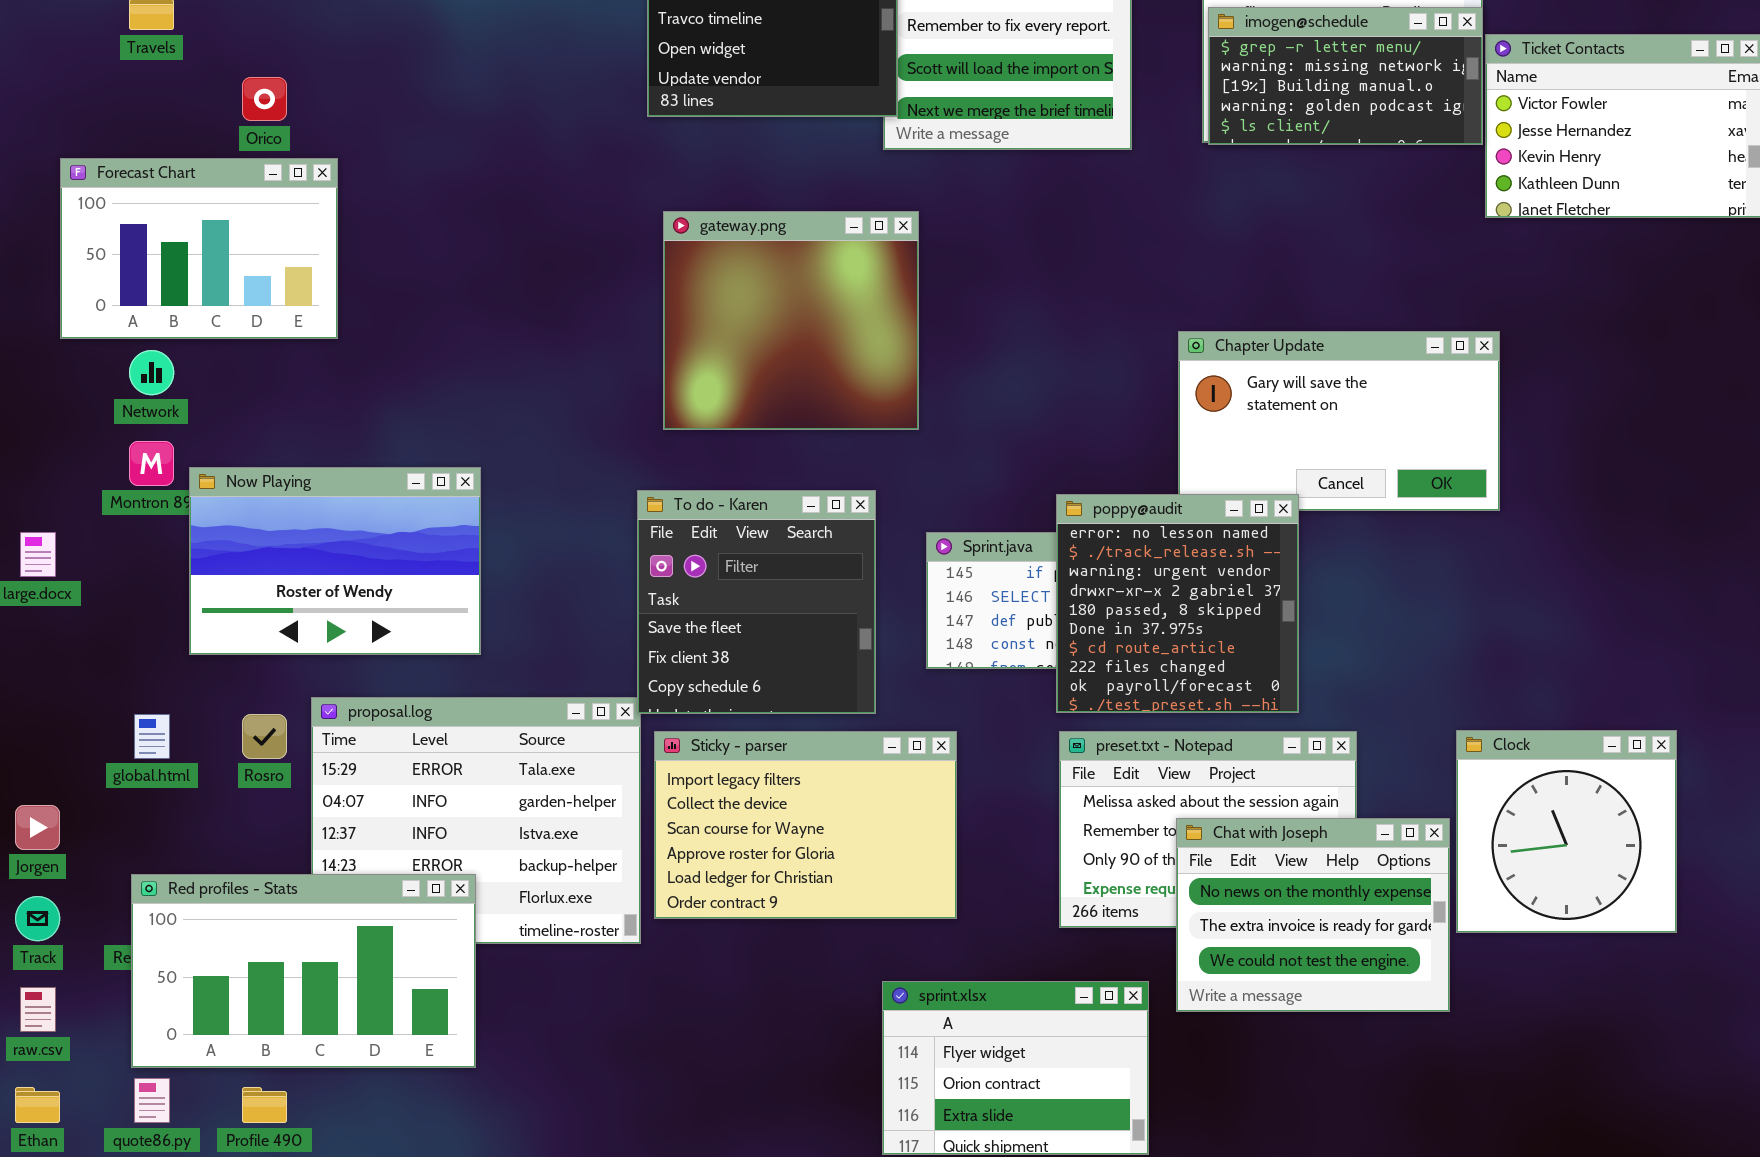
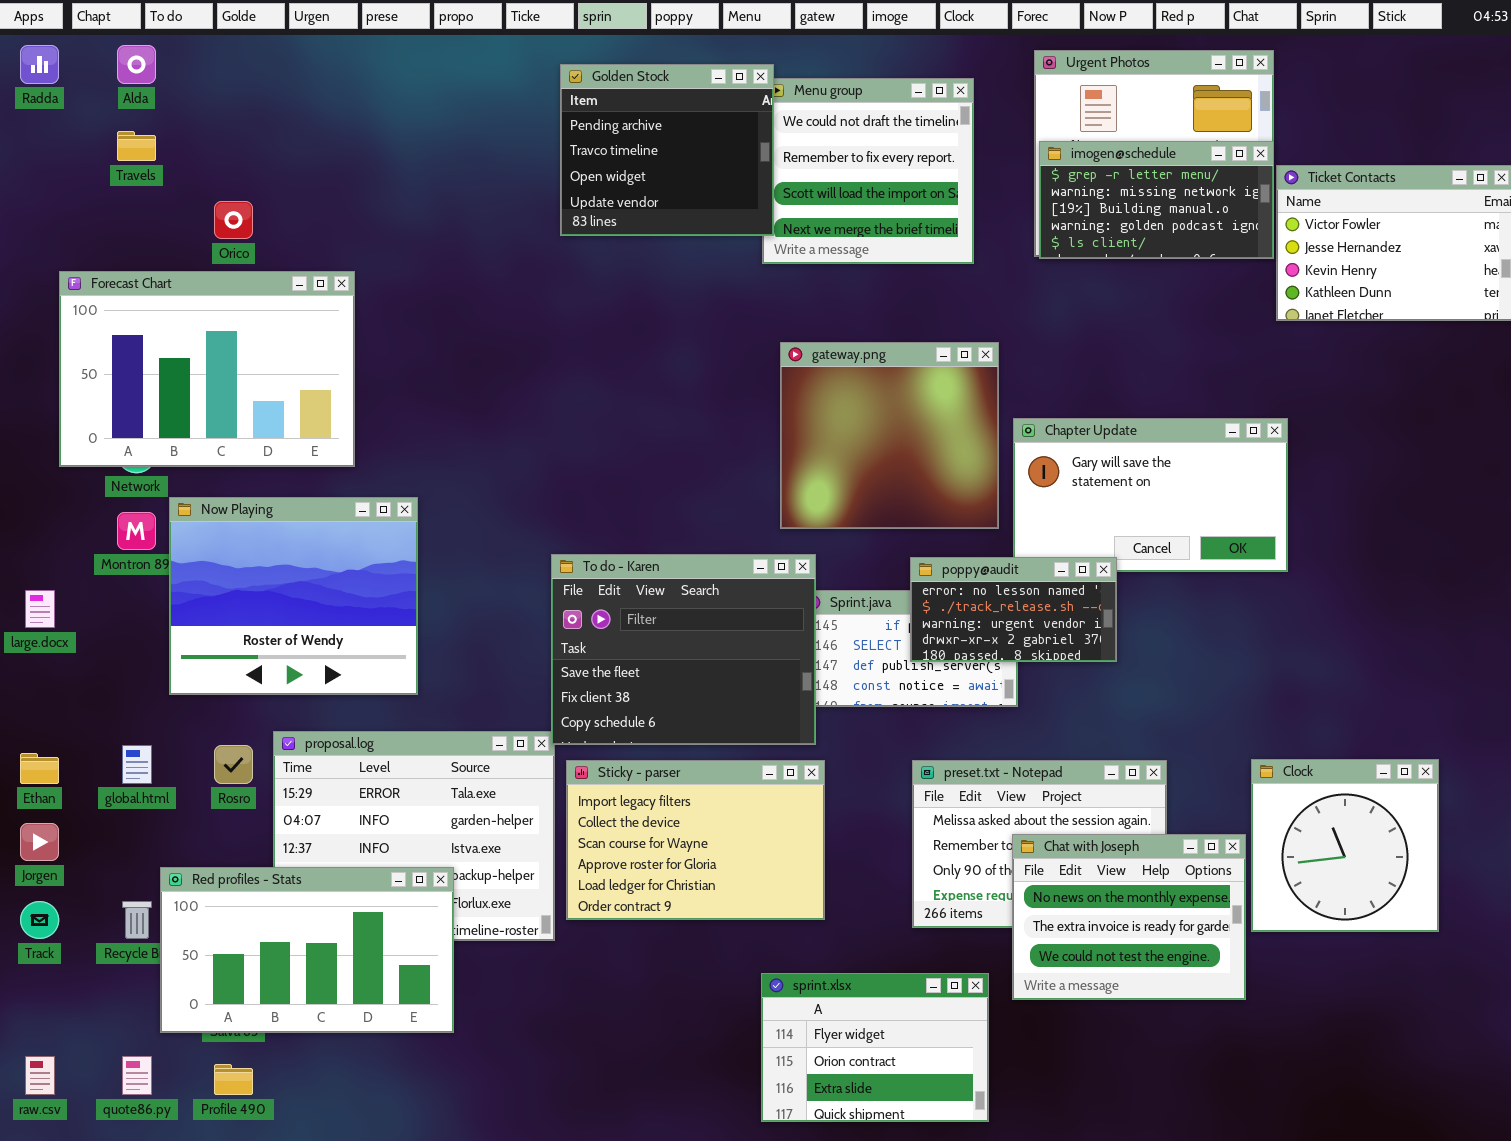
Forecast Chart: [60,158,338,339] -> [59,271,355,467], resized
gateway.png: [663,211,919,430] -> [780,342,999,529], moved
Now Playing: [189,467,481,655] -> [169,497,418,695], resized
To do - Karen: [637,490,876,714] -> [551,554,816,745], resized
poppy@audit: [1056,494,1299,713] -> [910,557,1117,662], resized
Red profiles - Stats: [131,874,476,1068] -> [160,867,454,1033], moved
raw.csv: [20,987,56,1032] -> [25,1056,55,1095], moved
Ethan: [15,1087,60,1123] -> [20,753,59,784], moved

